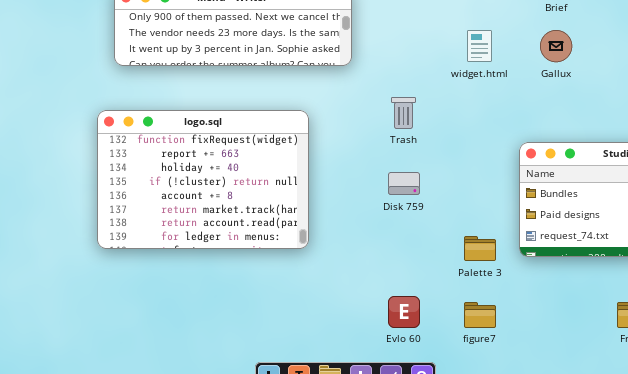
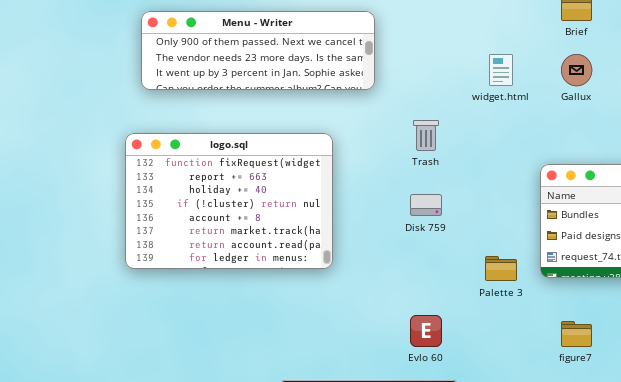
figure7: [464,302,496,328] -> [561,321,592,347], moved

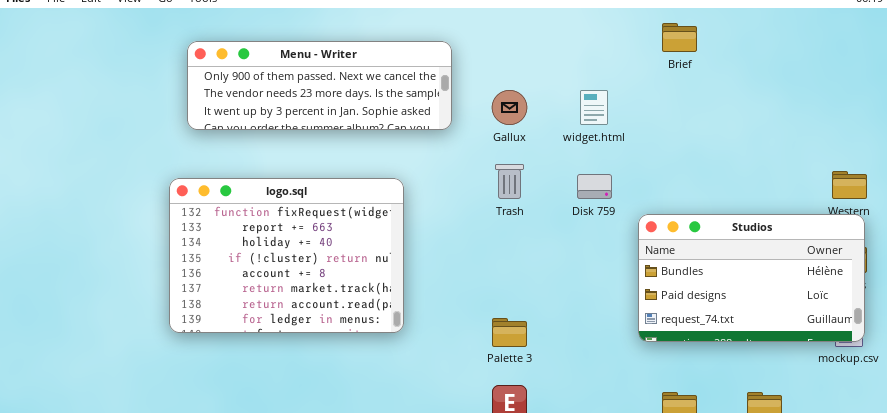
Gallux: [561,54,592,86] -> [492,90,527,125], moved
Disk 759: [410,194,442,216] -> [577,174,612,199], moved
Palette 3: [485,256,517,281] -> [492,318,527,347], moved

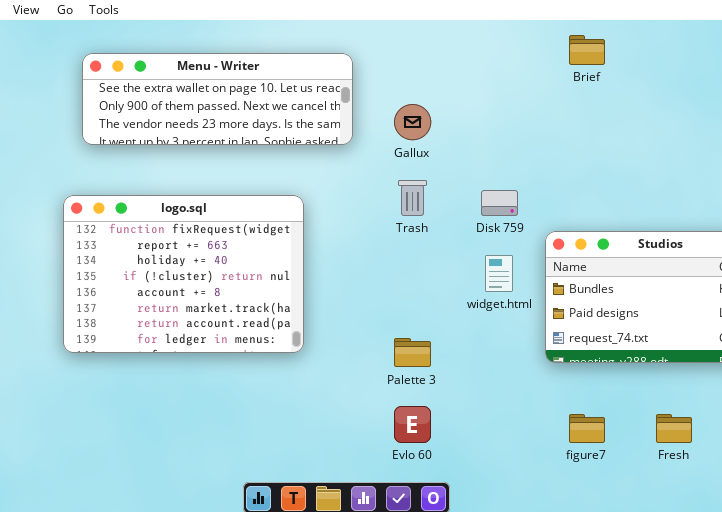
Menu - Writer: [187,41,452,130] -> [82,53,353,145], scrolled up 1 row
widget.html: [580,90,608,125] -> [485,255,513,292], moved

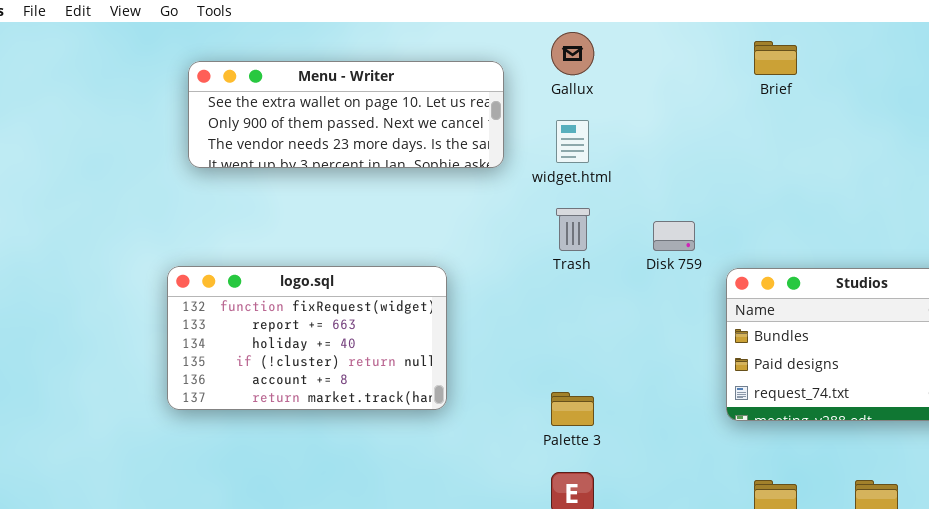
Gallux: [394,104,431,140] -> [551,32,594,75], moved
logo.sql: [63,195,304,353] -> [167,266,447,410], resized
widget.html: [485,255,513,292] -> [556,120,589,163], moved

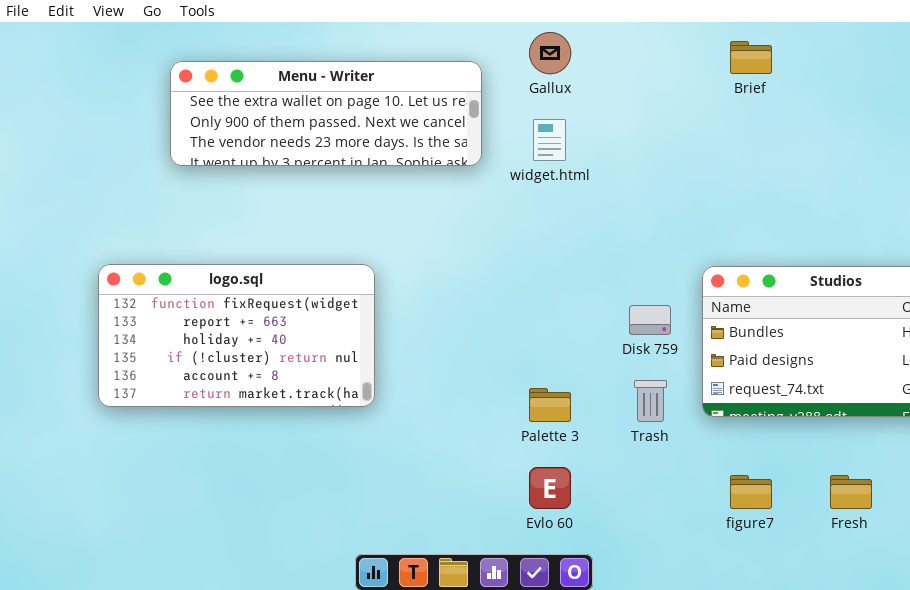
Trash: [556,208,590,251] -> [634,380,667,422], moved
Disk 759: [653,221,695,251] -> [629,305,671,335], moved
logo.sql: [167,266,447,410] -> [98,264,375,407], moved

